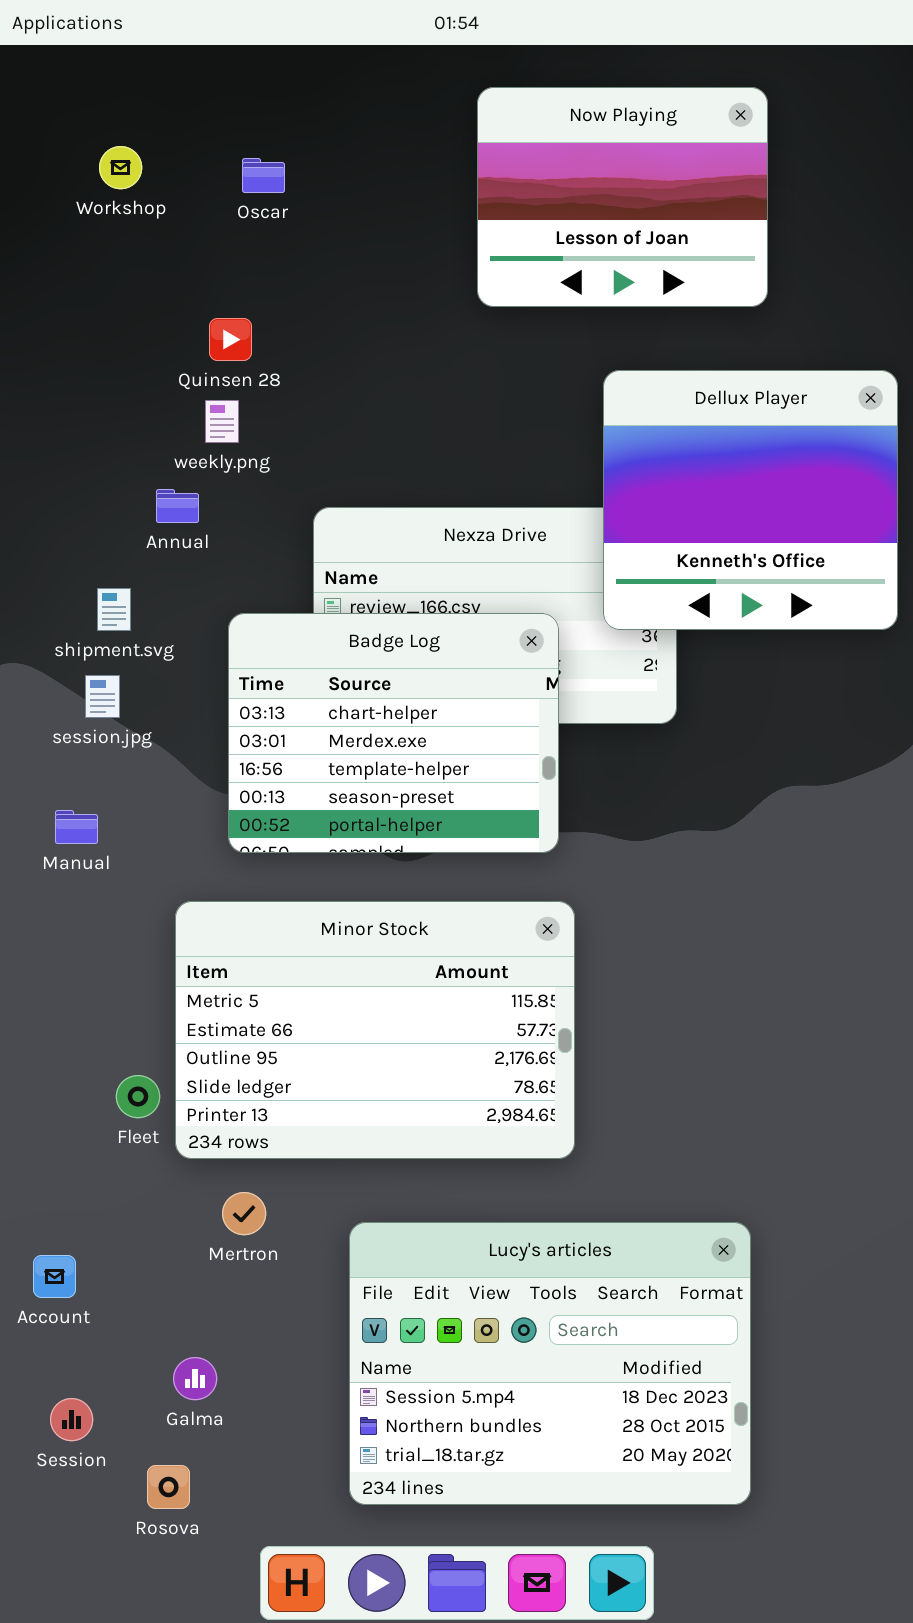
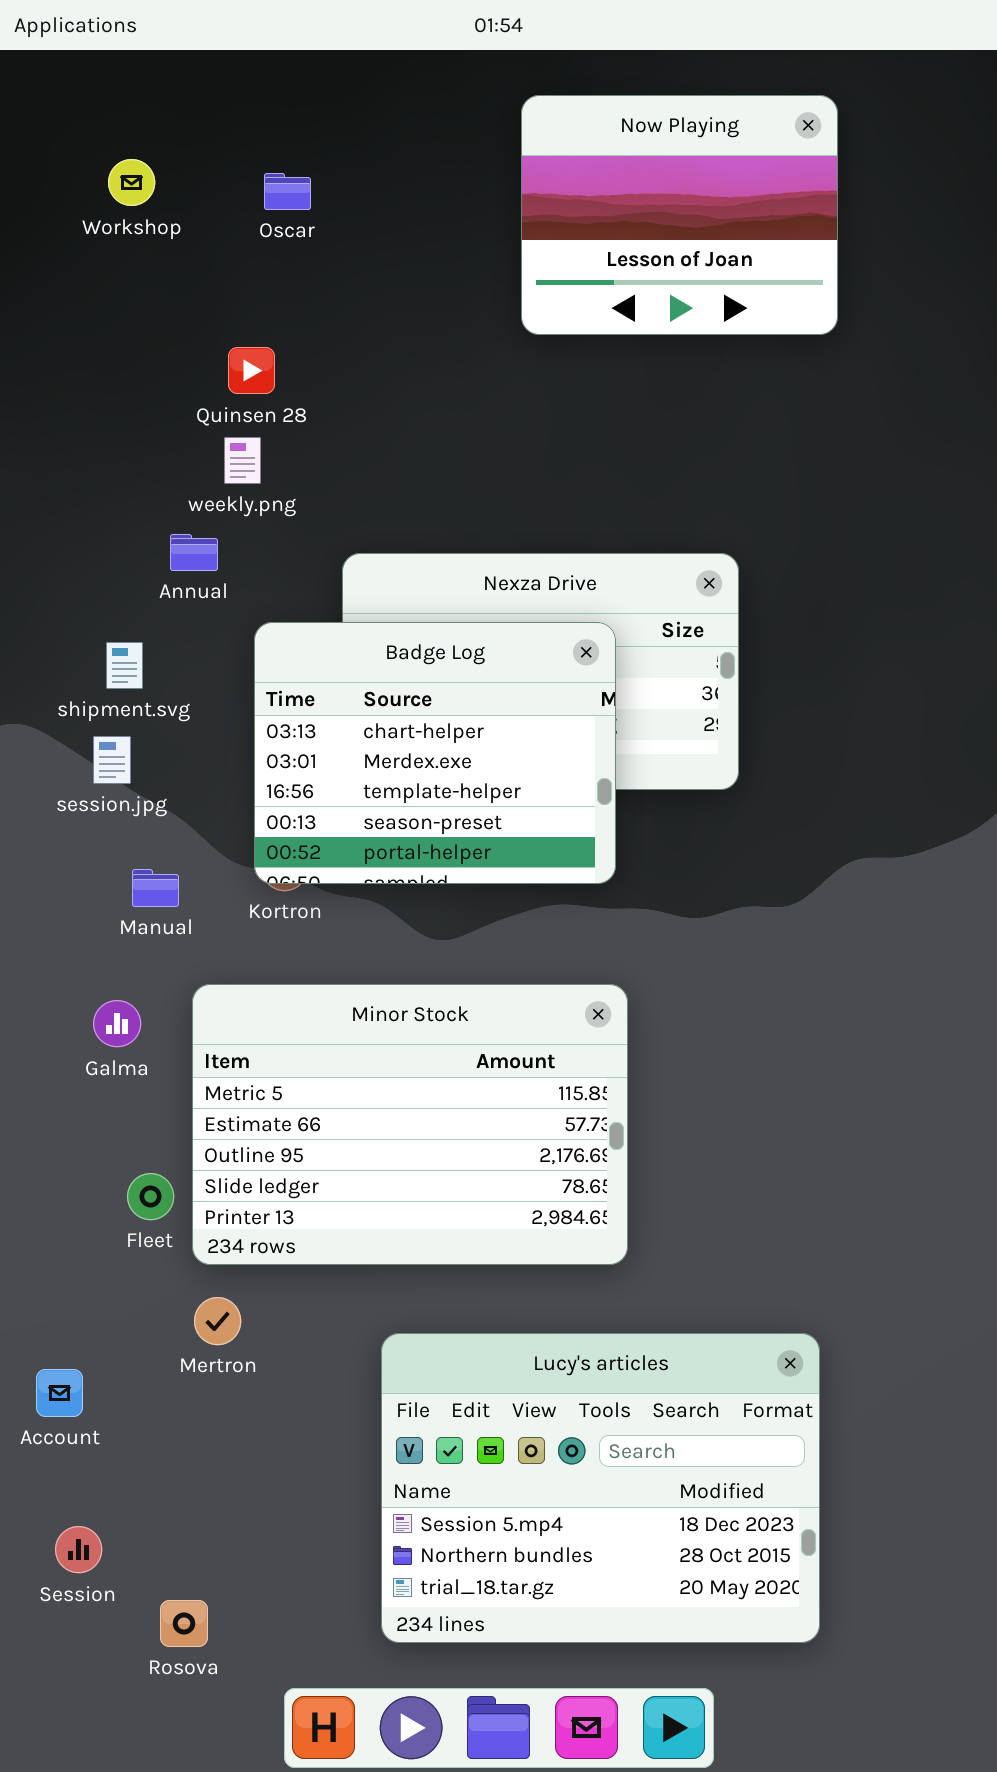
Dellux Player: [603,370,898,630] -> none, closed
Badge Log: [228,613,559,853] -> [254,622,616,884], moved
Manual: [55,810,98,844] -> [132,869,179,907], moved
Mertron: [222,1192,266,1235] -> [194,1297,241,1345], moved
Galma: [173,1357,217,1400] -> [93,1000,141,1047], moved

